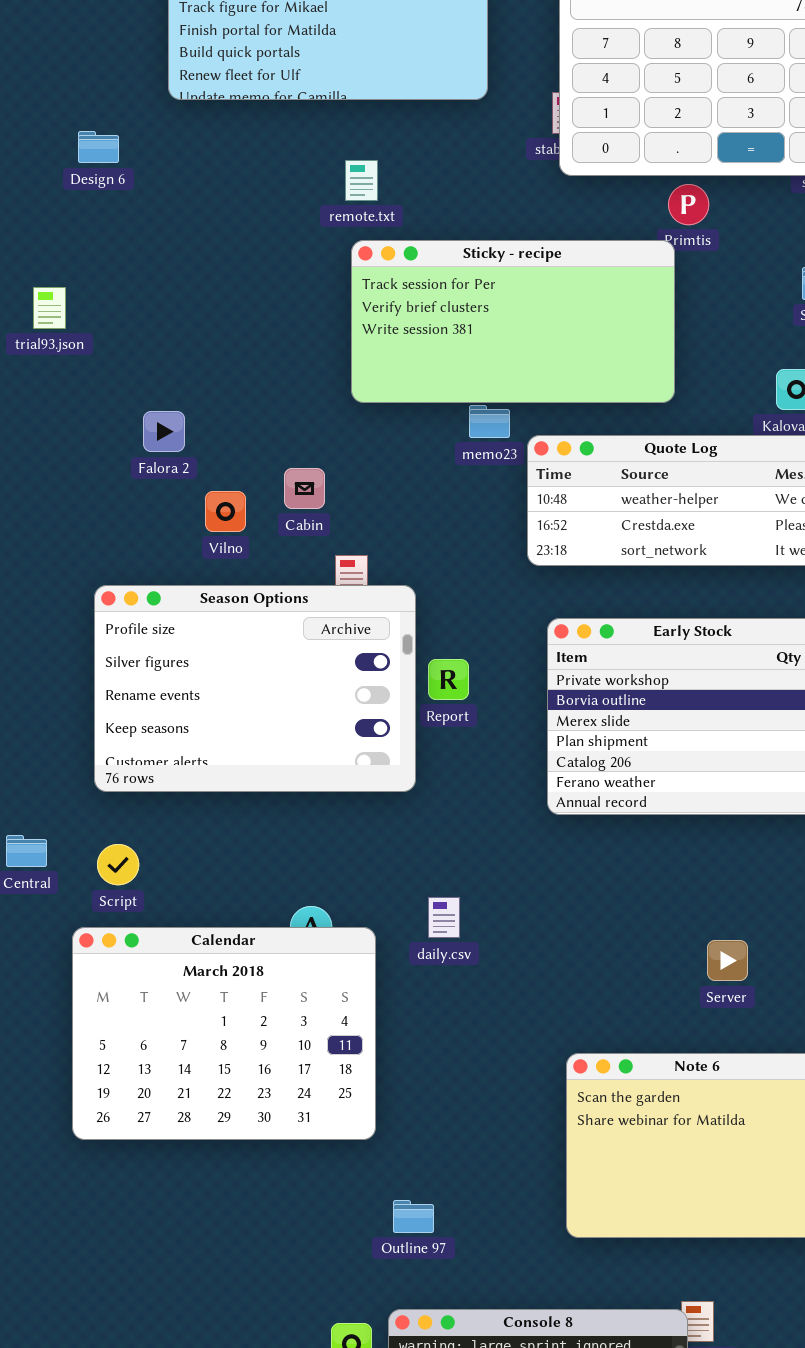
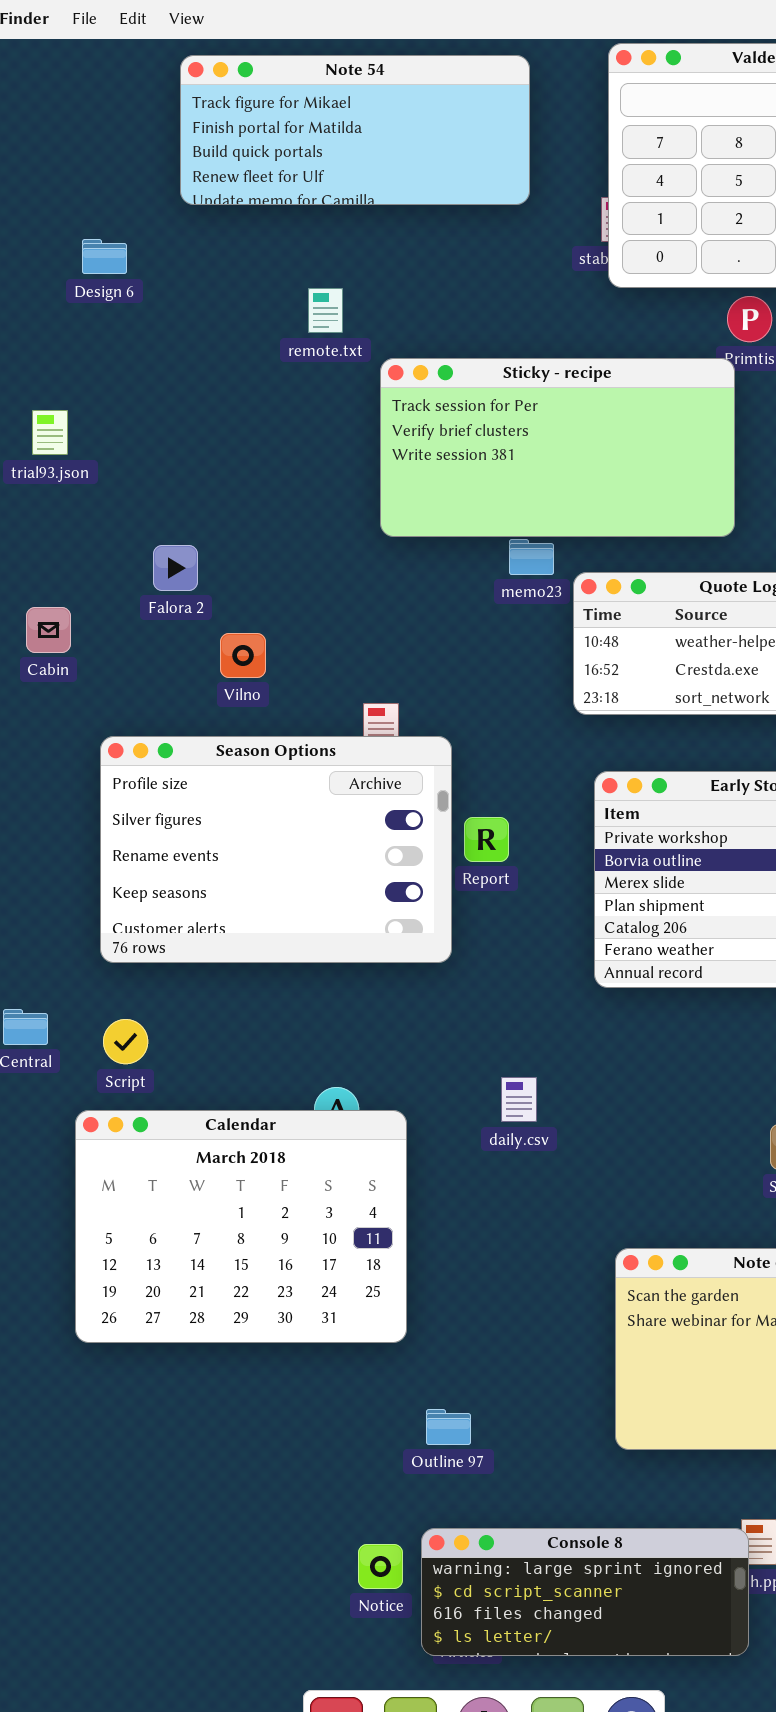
remote.txt: [345,160,378,201] -> [308,288,343,333], moved
Cabin: [284,468,325,509] -> [26,607,71,653], moved
daily.csv: [428,897,460,938] -> [501,1077,537,1122], moved

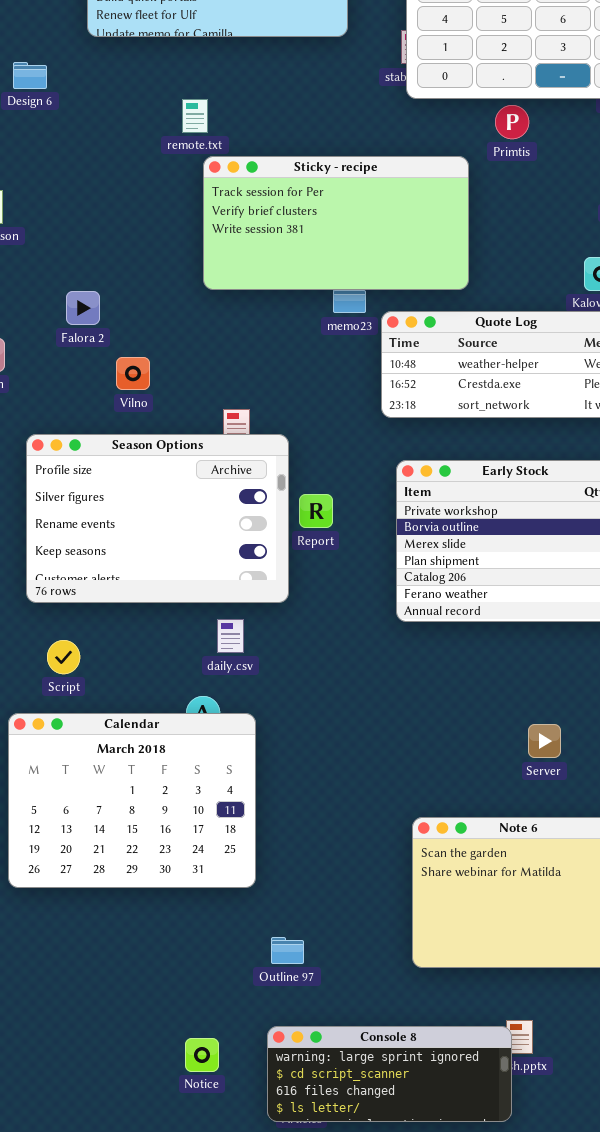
Sticky - recipe: [380,358,735,537] -> [203,156,469,290], moved
Script: [103,1019,148,1064] -> [47,640,80,674], moved
daily.csv: [501,1077,537,1122] -> [217,619,244,653], moved
Notice: [358,1544,403,1589] -> [185,1038,219,1072], moved

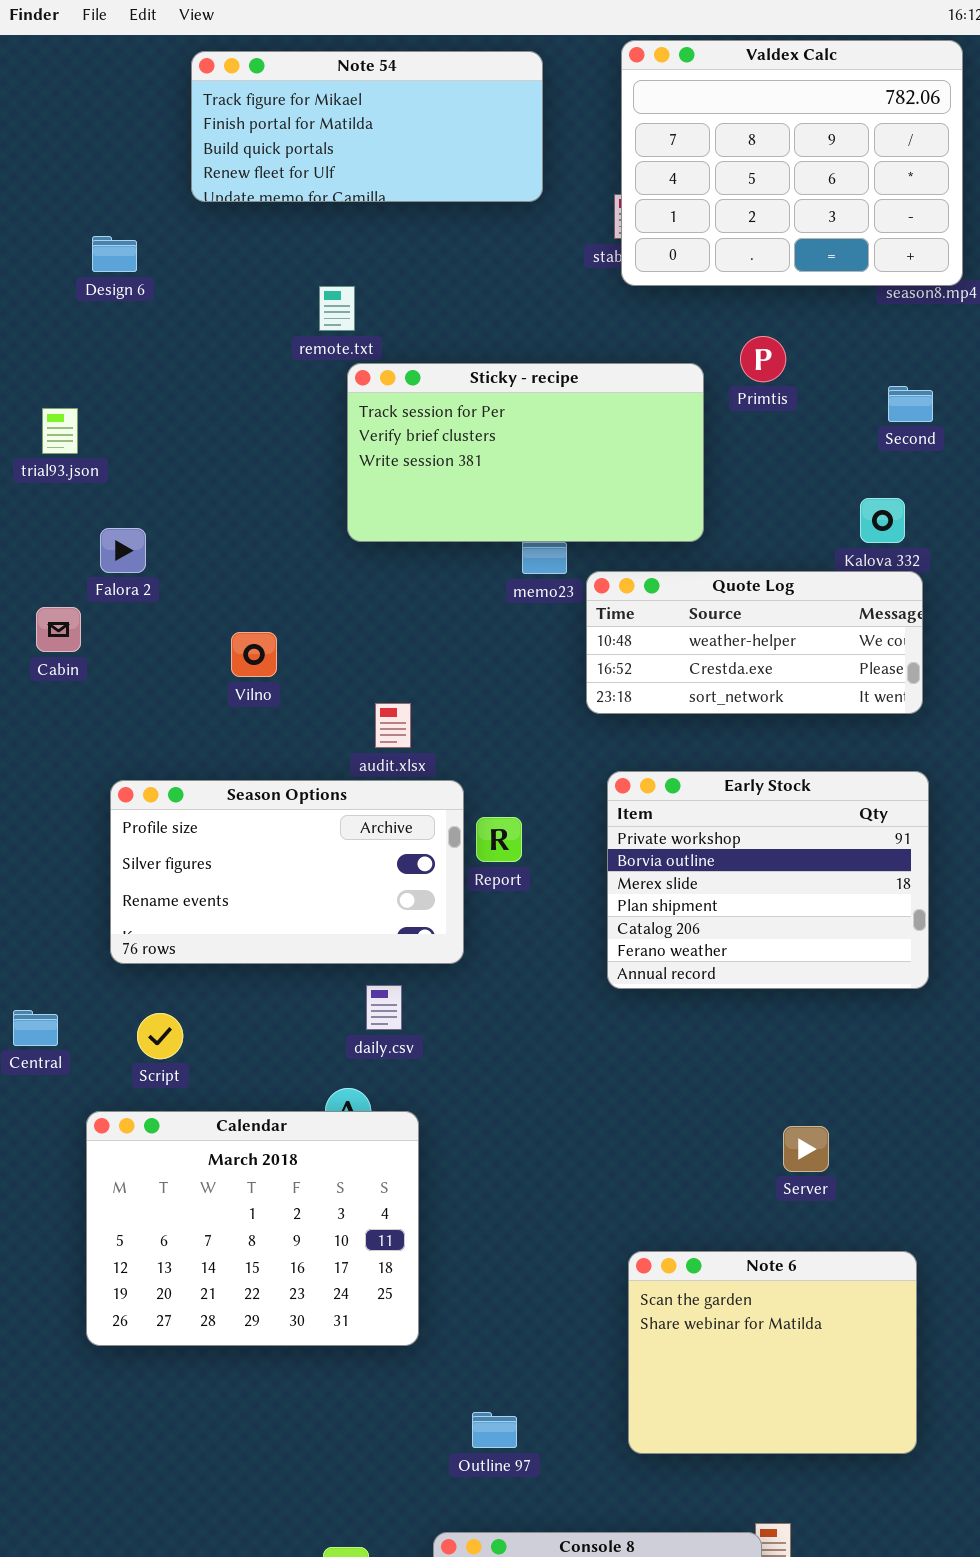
Primtis: [495,105,529,139] -> [740,336,786,382], moved
Falora 2: [66,291,100,325] -> [100,528,146,573], moved
Season Options: [26,434,289,603] -> [110,780,464,964], resized
Outline 97: [271,937,304,964] -> [472,1412,517,1448], moved

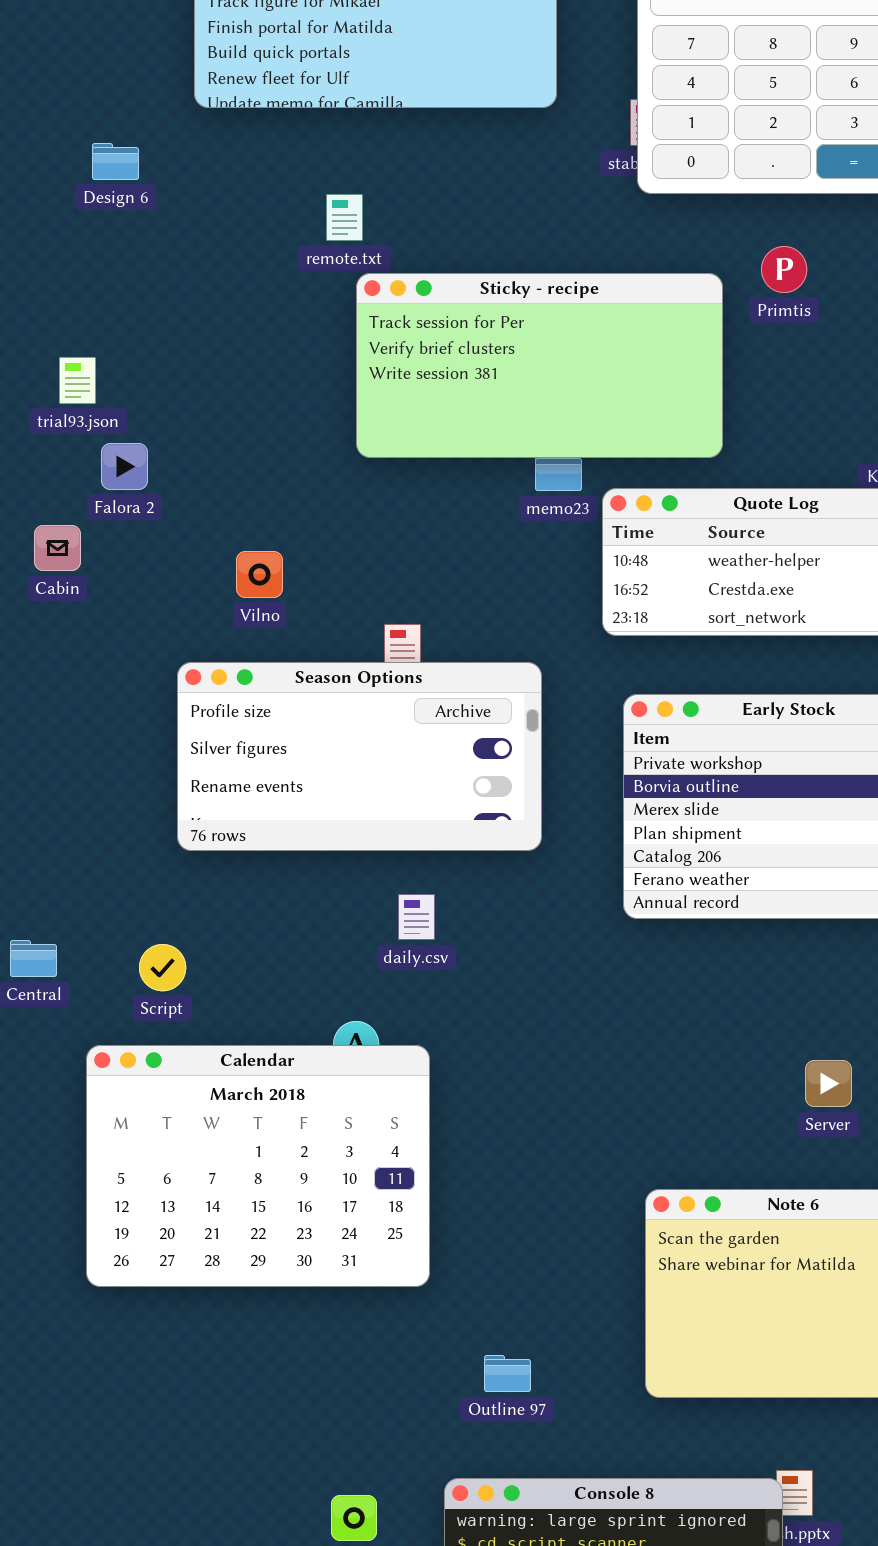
trial93.json: [42,408,78,454] -> [59,357,96,404], moved
Season Options: [110,780,464,964] -> [177,662,542,851], moved
daily.csv: [366,985,402,1030] -> [398,894,435,940], moved

